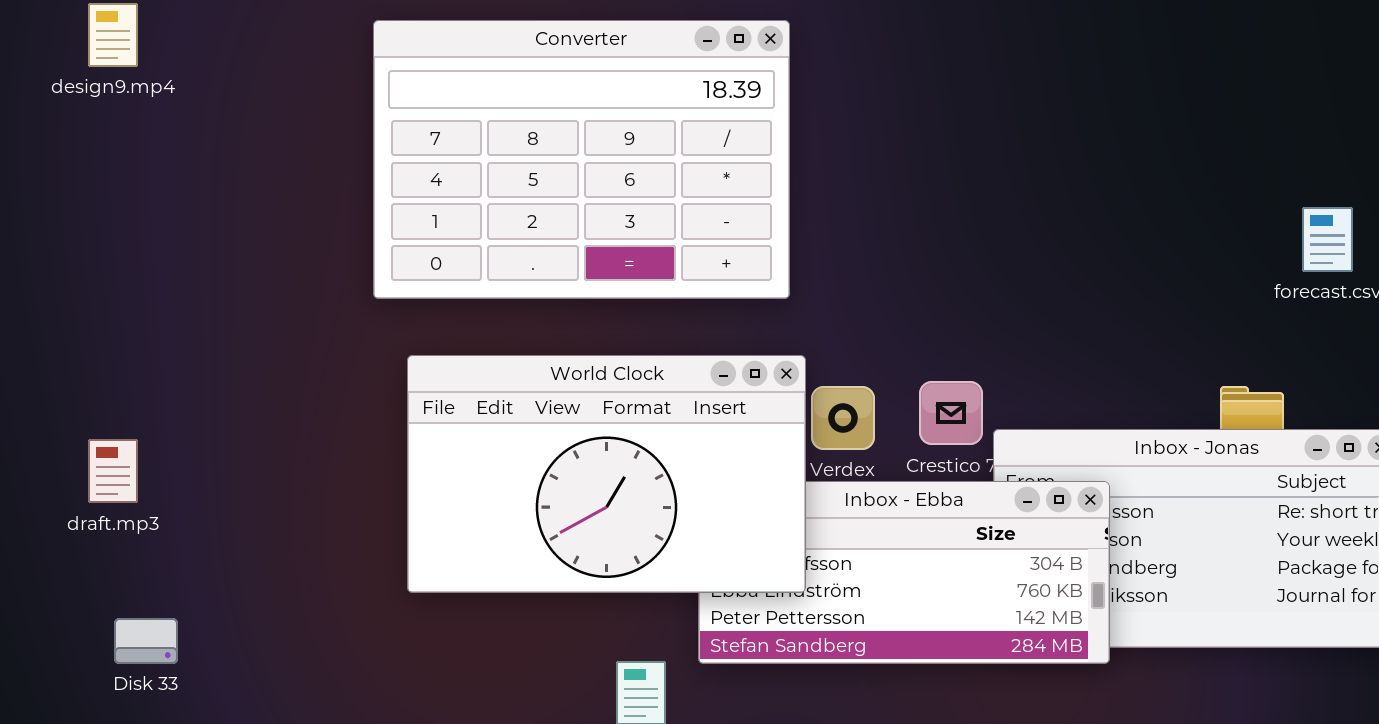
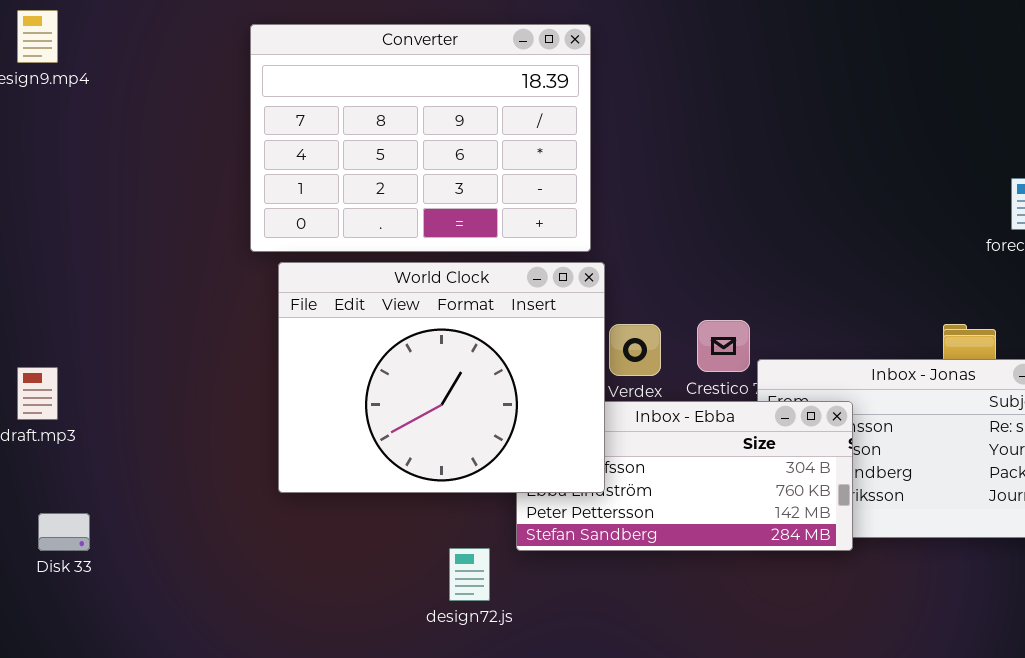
World Clock: [407,355,806,593] -> [278,262,605,493], resized

